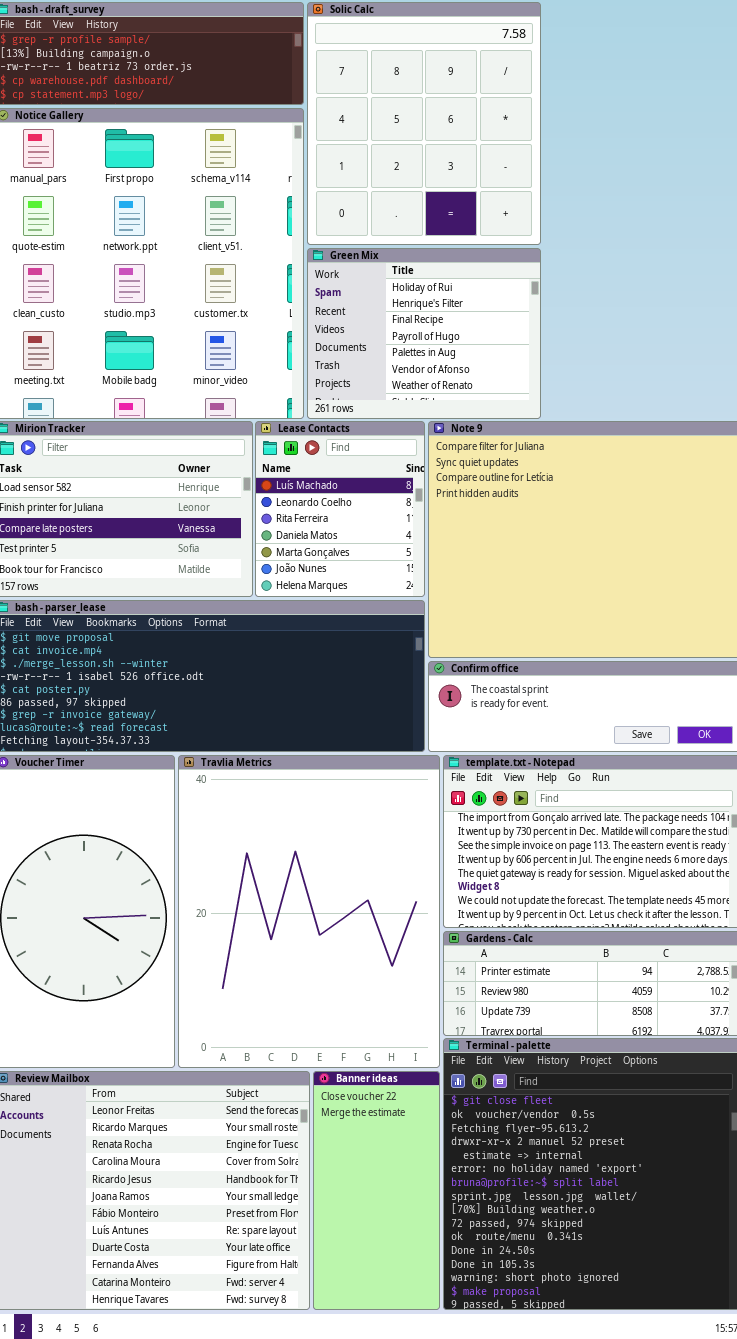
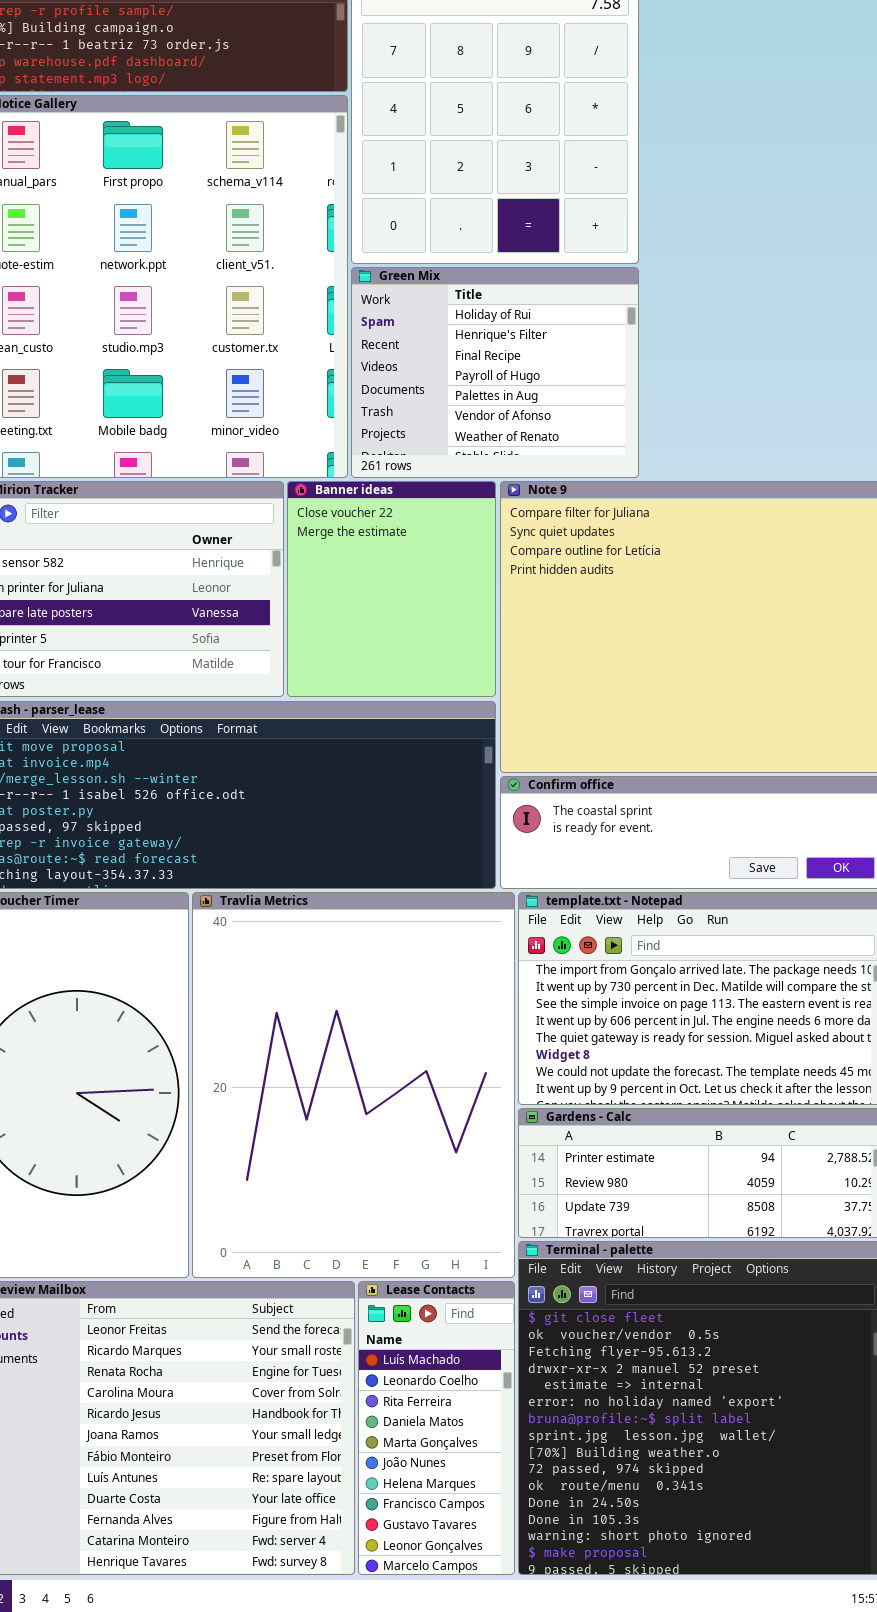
Lease Contacts: [255,421,425,597] -> [358,1281,515,1575], moved, resized
Banner ideas: [313,1071,440,1310] -> [287,481,496,697], moved, resized

